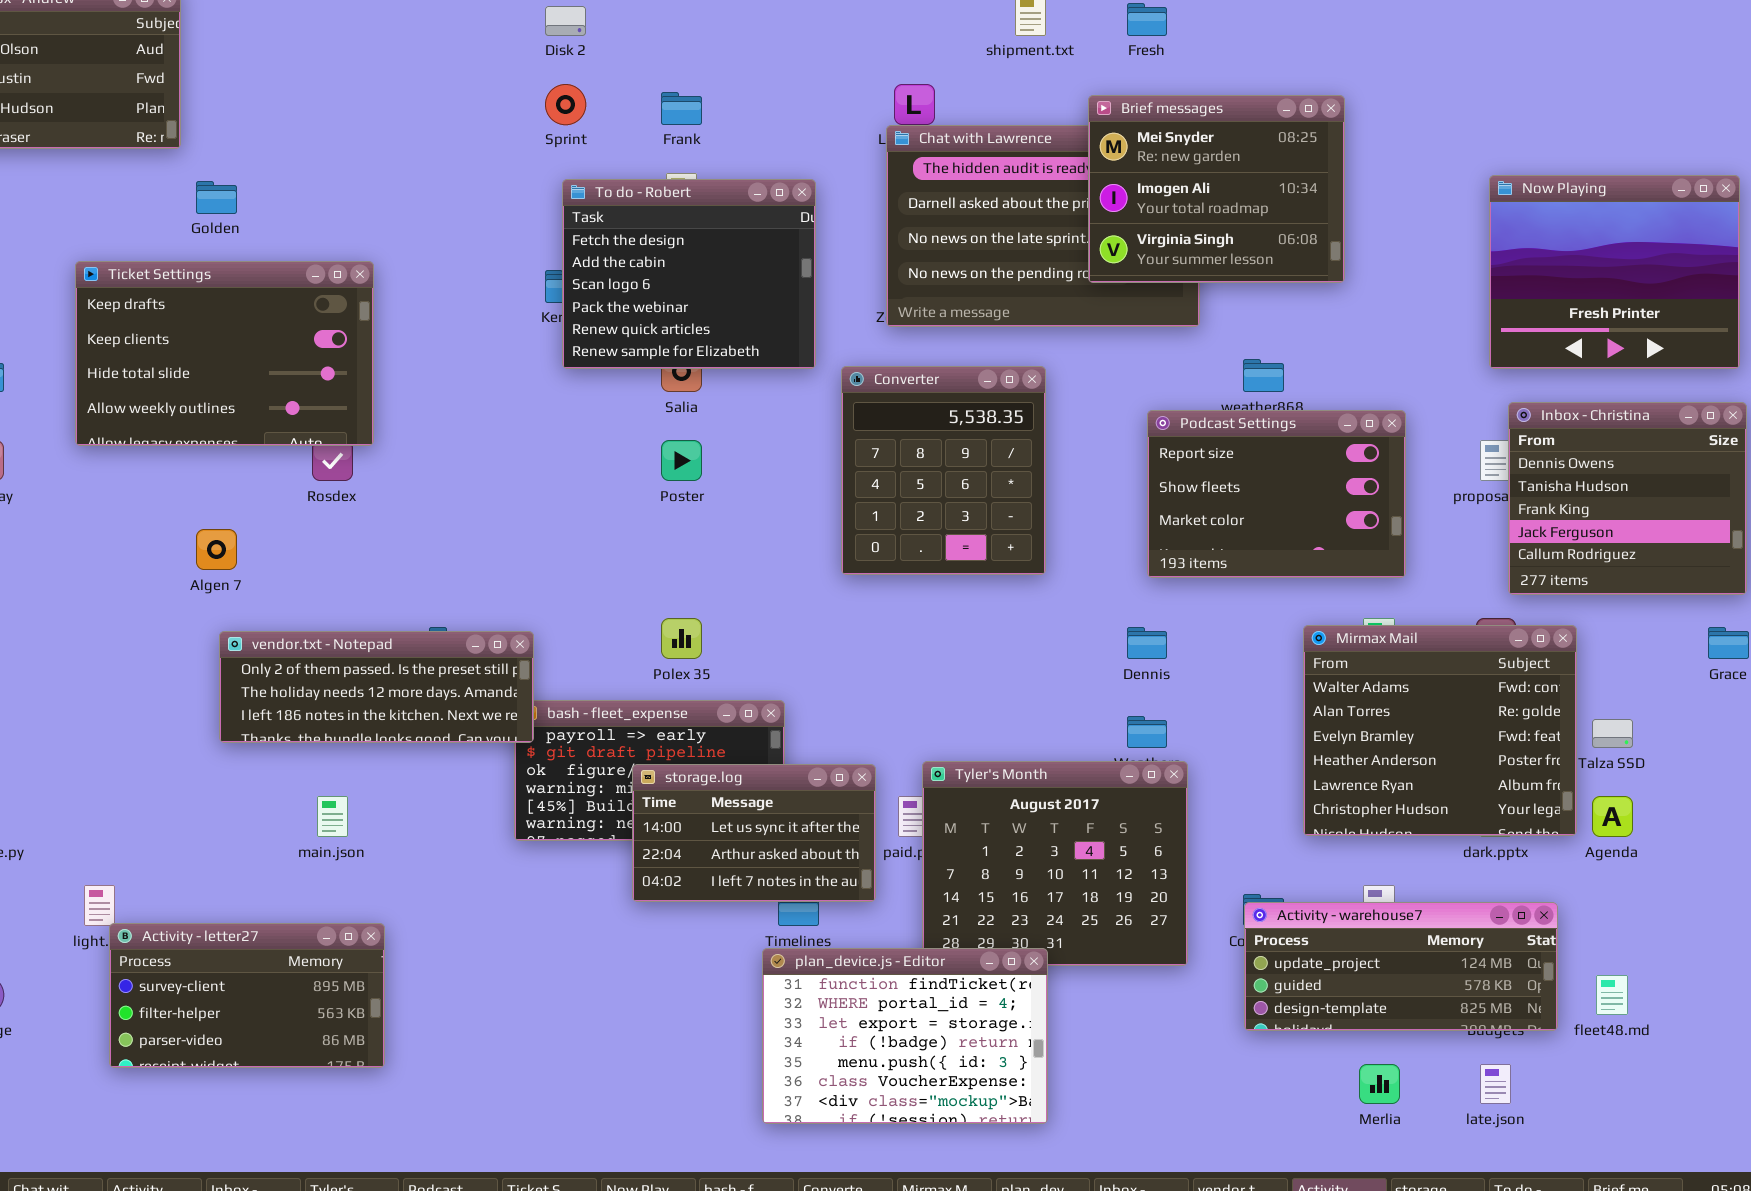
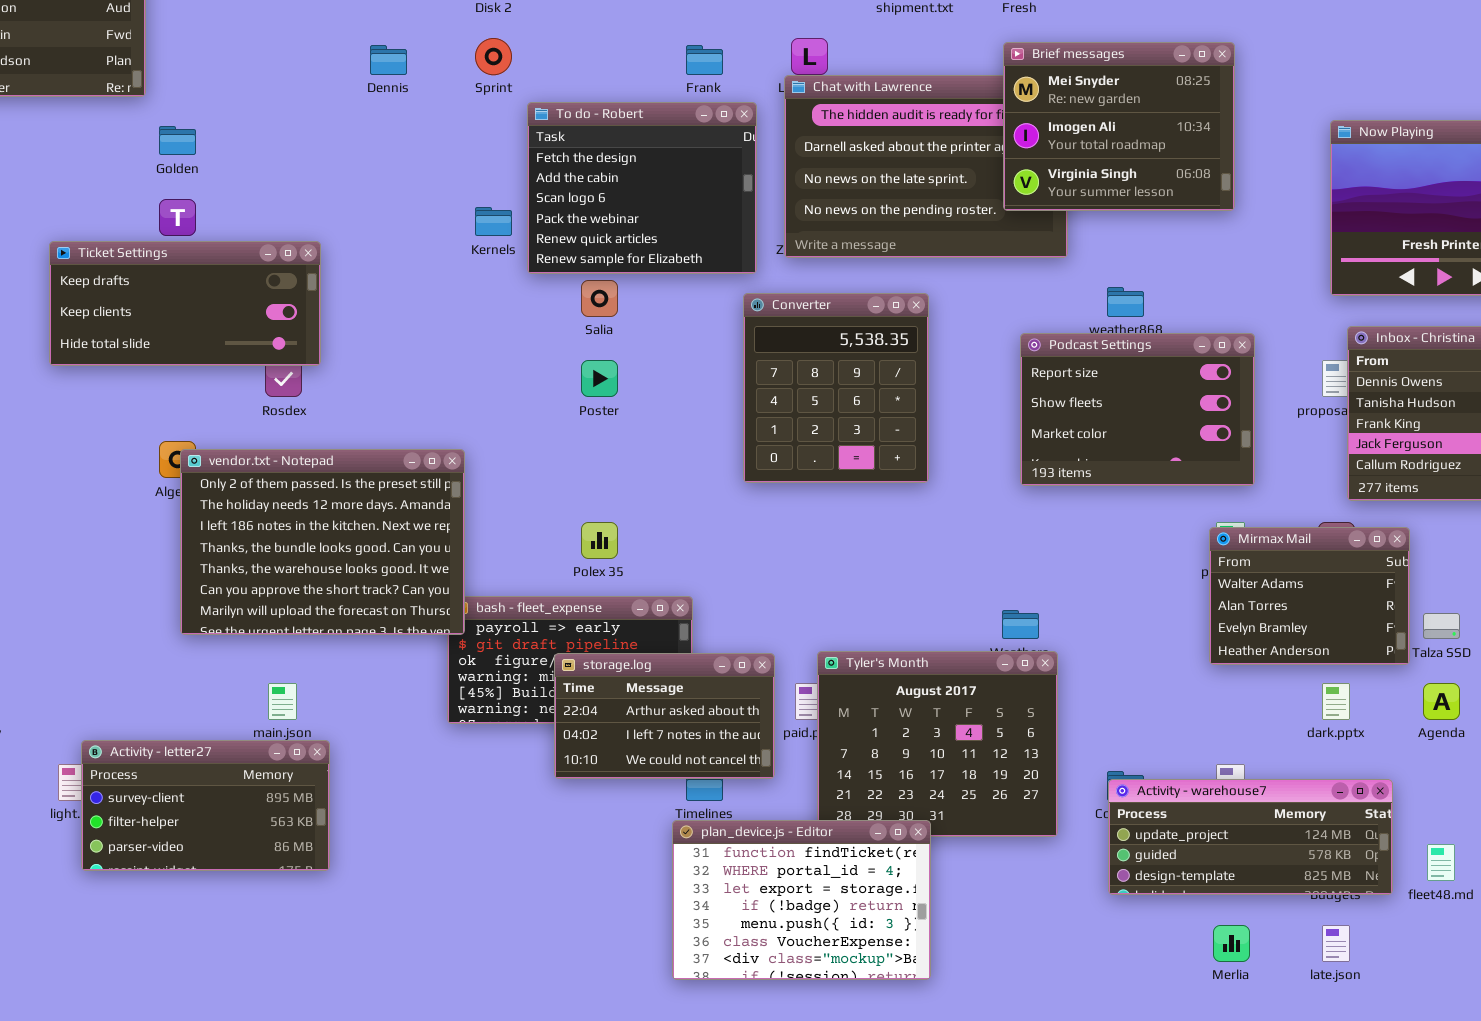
Frank: [661,92,702,125] -> [686,45,723,75], moved
Brief messages: [1088,95,1345,283] -> [1003,42,1235,211], moved
To do - Robert: [562,179,816,369] -> [527,102,757,274], moved
Ticket Settings: [75,261,374,446] -> [49,241,321,366], resized
Mirmax Mail: [1303,625,1577,836] -> [1209,527,1410,665], resized
Dennis: [1127,627,1167,659] -> [370,45,407,75], moved
vendor.txt - Notepad: [219,631,534,743] -> [180,449,465,635], resized
storage.log: [632,764,876,902] -> [554,653,775,779], scrolled down 1 row
Activity - letter27: [109,923,385,1068] -> [81,740,330,871], moved

